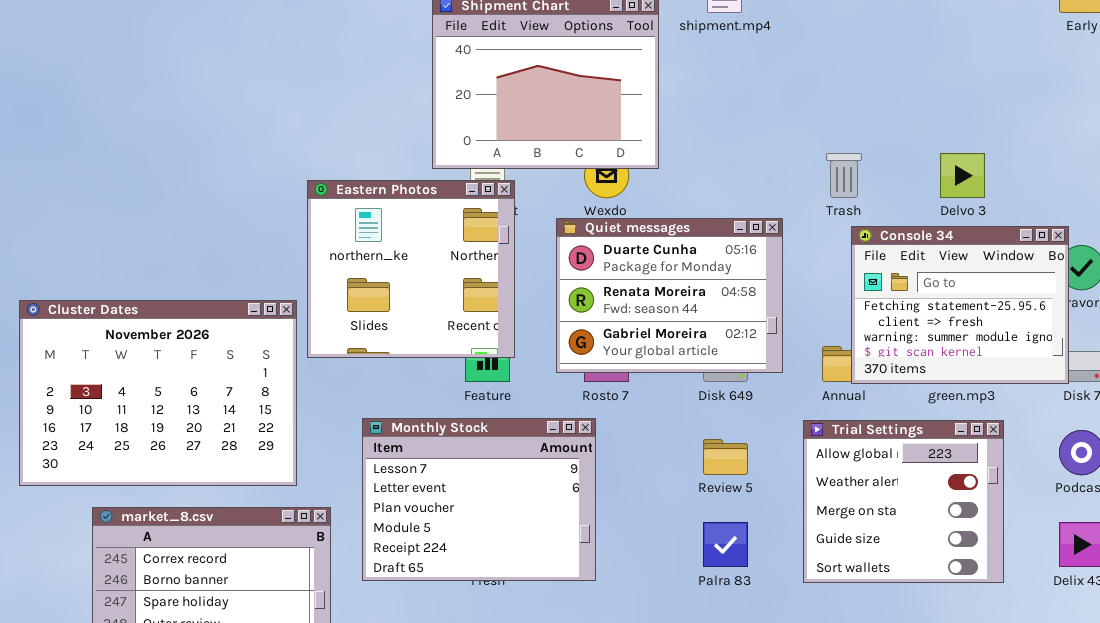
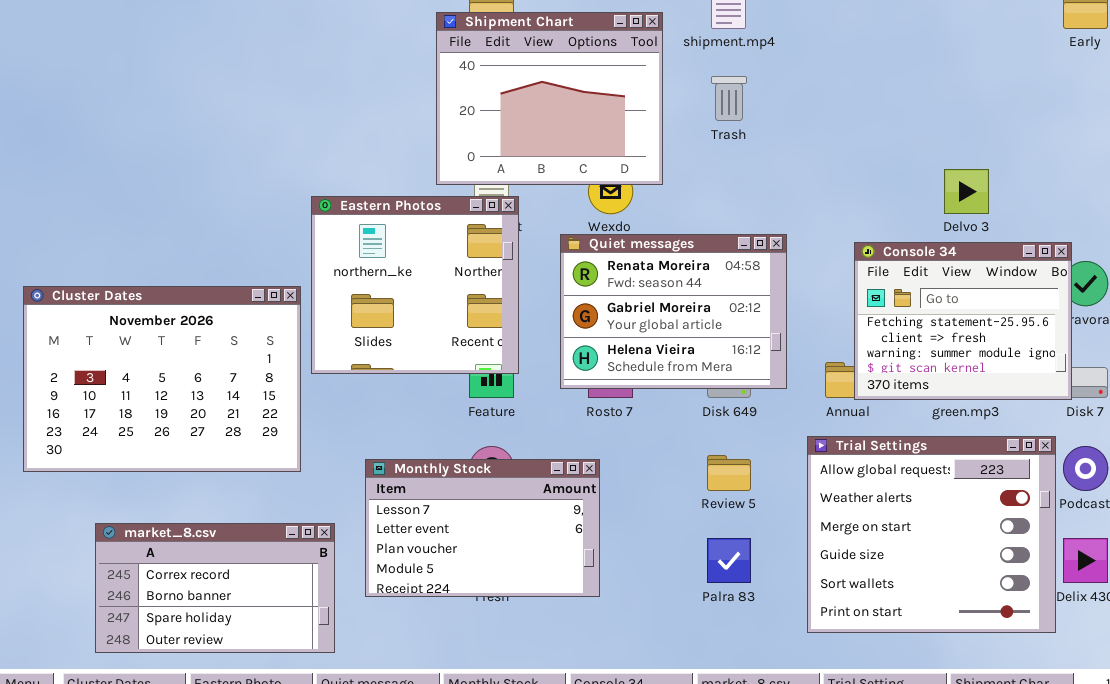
Trash: [826,153,862,198] -> [711,76,747,121], moved
Quiet messages: [556,218,783,373] -> [560,234,787,389], scrolled down 1 row
Cluster Dates: [19,300,297,486] -> [23,286,301,472], moved
Monthly Stock: [362,418,596,581] -> [365,459,600,597], resized
Trial Settings: [803,420,1004,583] -> [807,436,1056,633], resized

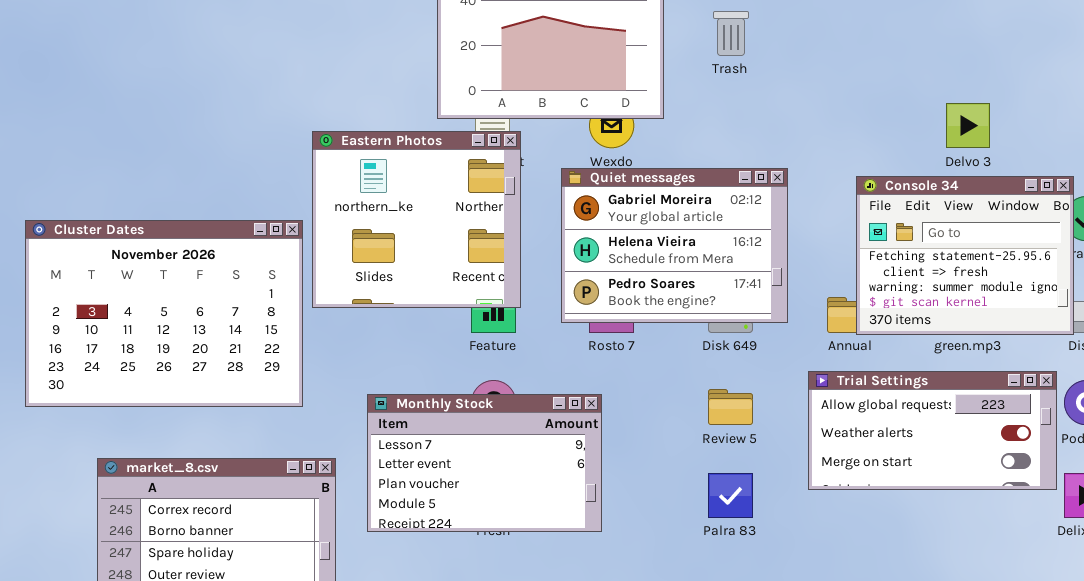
Quiet messages: [560,234,787,389] -> [561,168,788,323], scrolled down 1 row
Trial Settings: [807,436,1056,633] -> [808,371,1057,490], resized

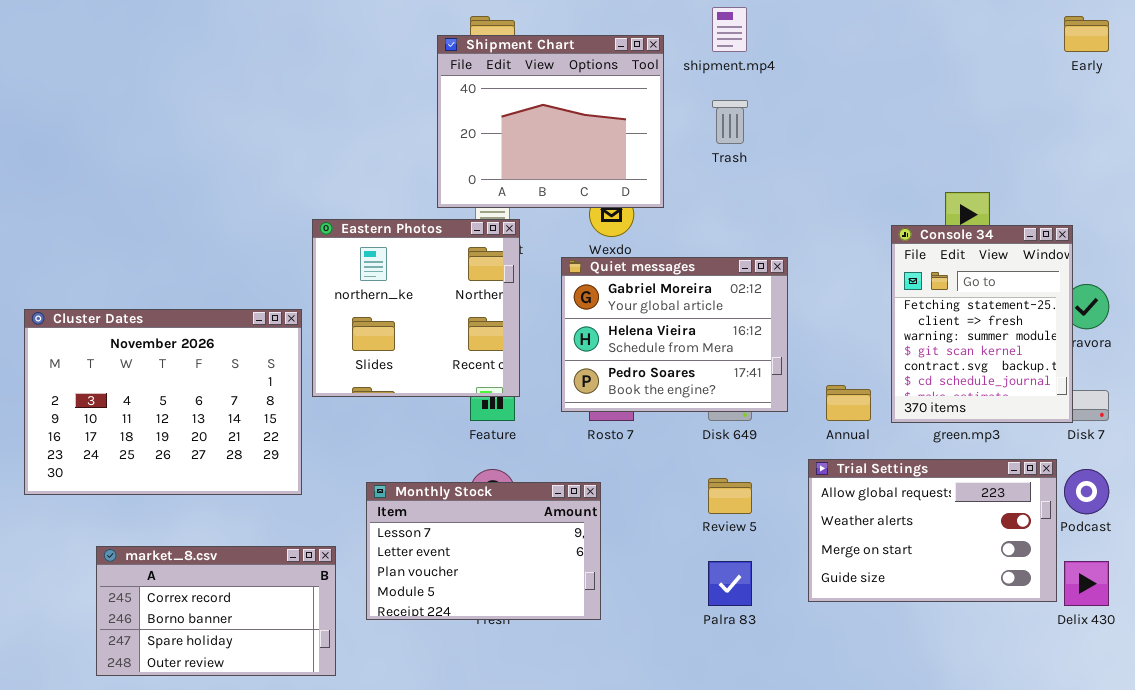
Console 34: [856,176,1074,335] -> [891,225,1073,423], resized
Trial Settings: [808,371,1057,490] -> [808,459,1057,602], resized

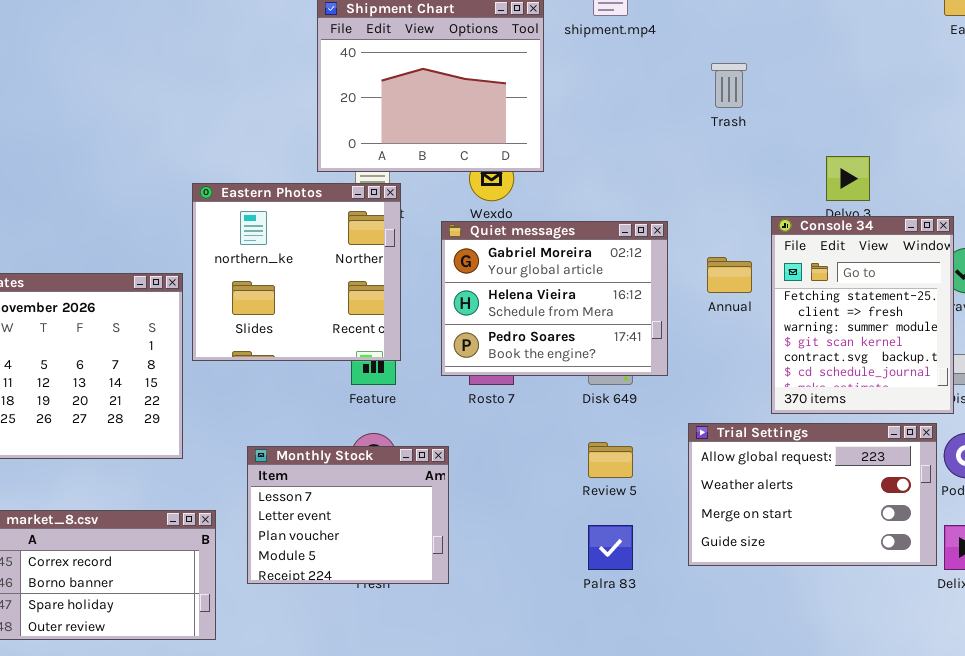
Trash: [712,100,748,144] -> [711,63,747,108], moved
Console 34: [891,225,1073,423] -> [771,216,954,414], moved
Annual: [826,385,871,421] -> [707,257,752,293], moved
Monthly Stock: [366,482,601,620] -> [247,446,449,584], resized

